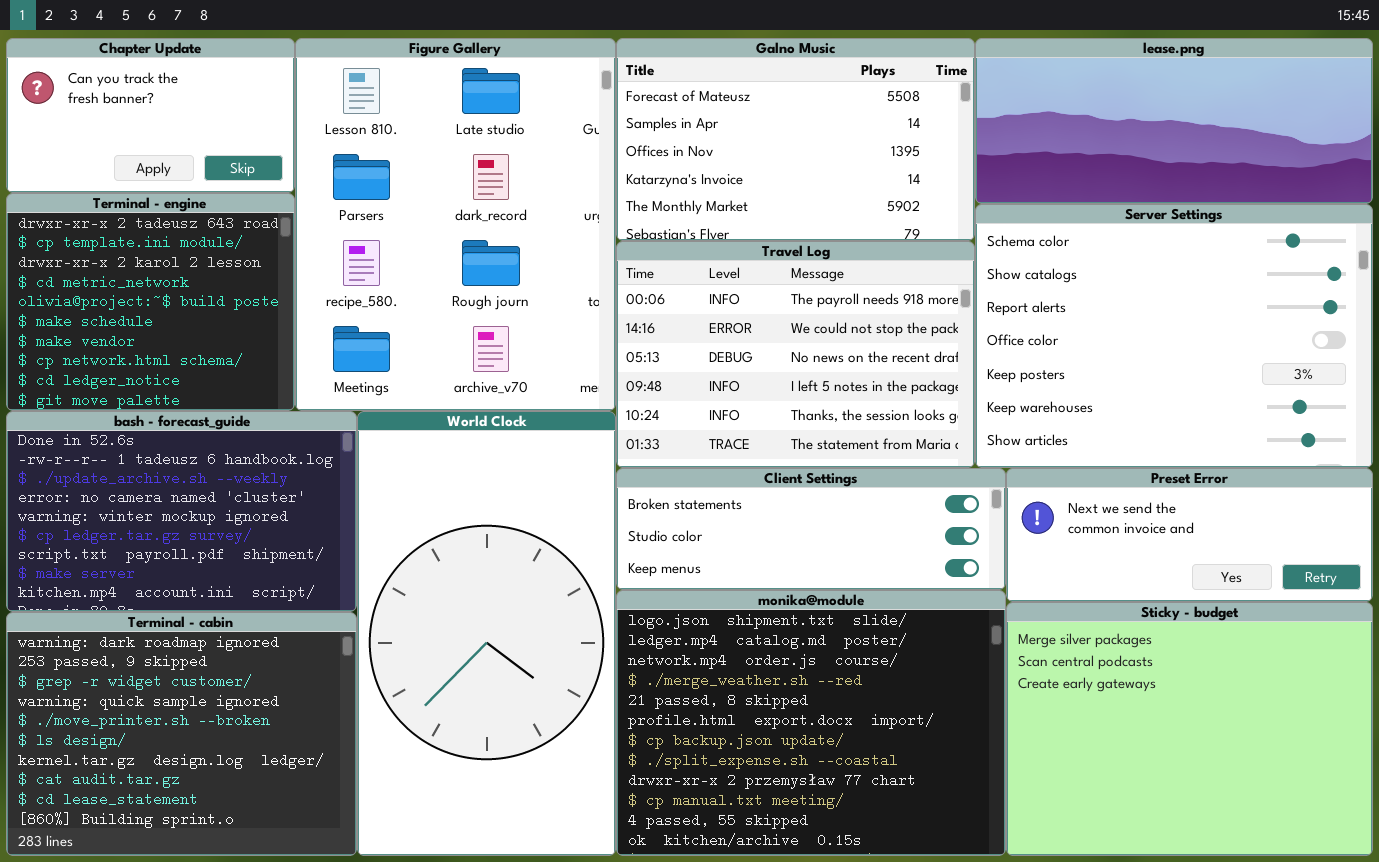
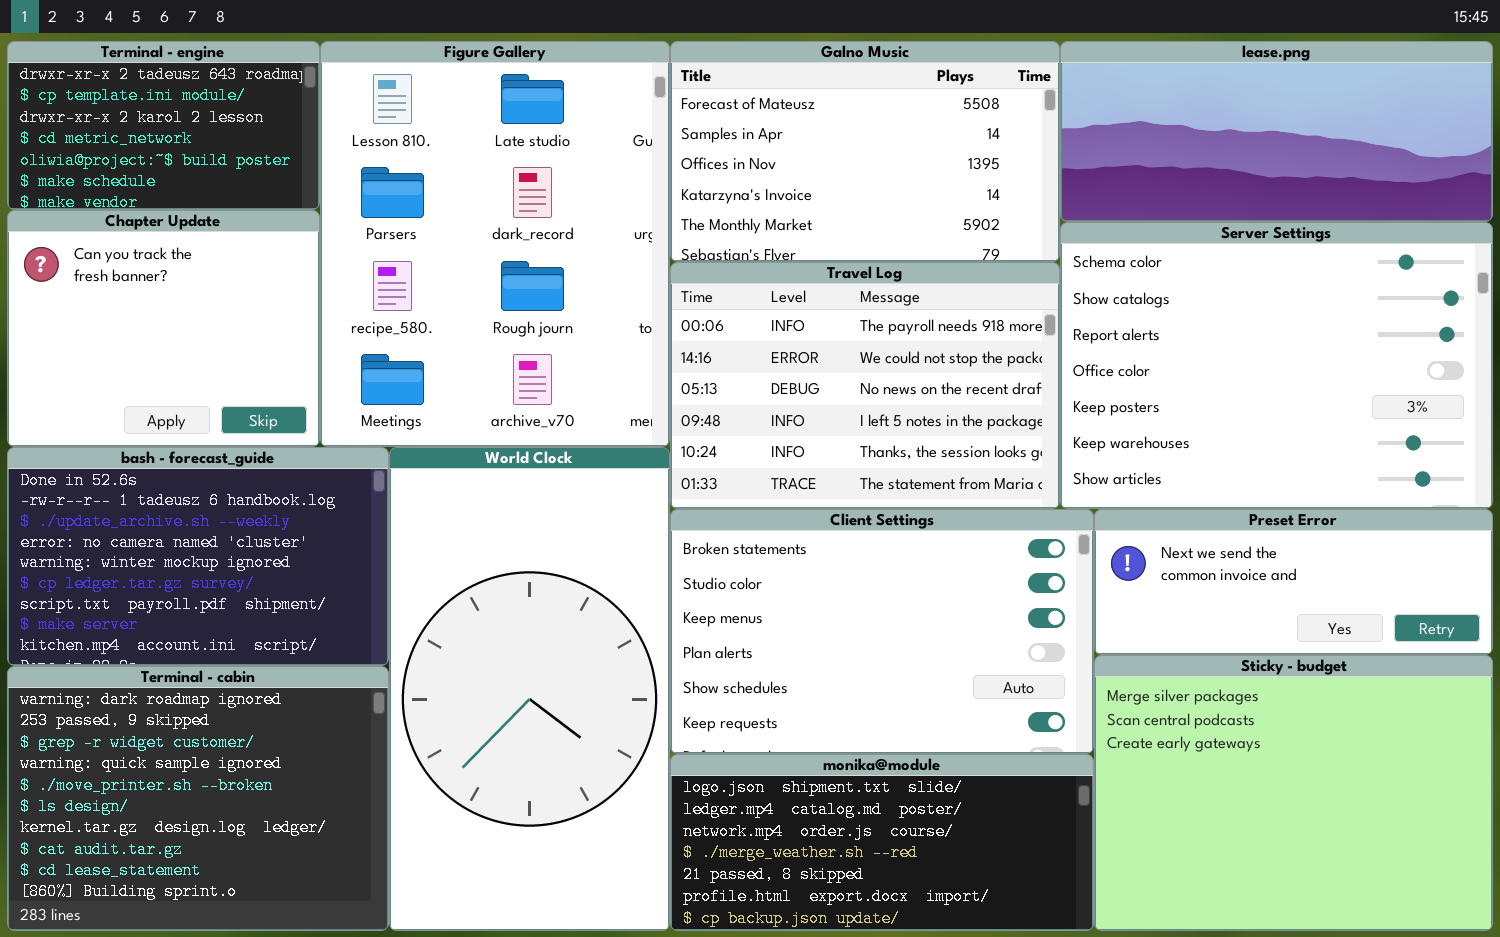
Chapter Update: [6,38,295,193] -> [7,210,320,447], moved, resized
Terminal - engine: [6,193,295,411] -> [7,41,320,210], moved, resized
Client Settings: [616,468,1006,590] -> [670,509,1094,754], resized
monika@module: [616,590,1006,856] -> [670,754,1094,931], resized

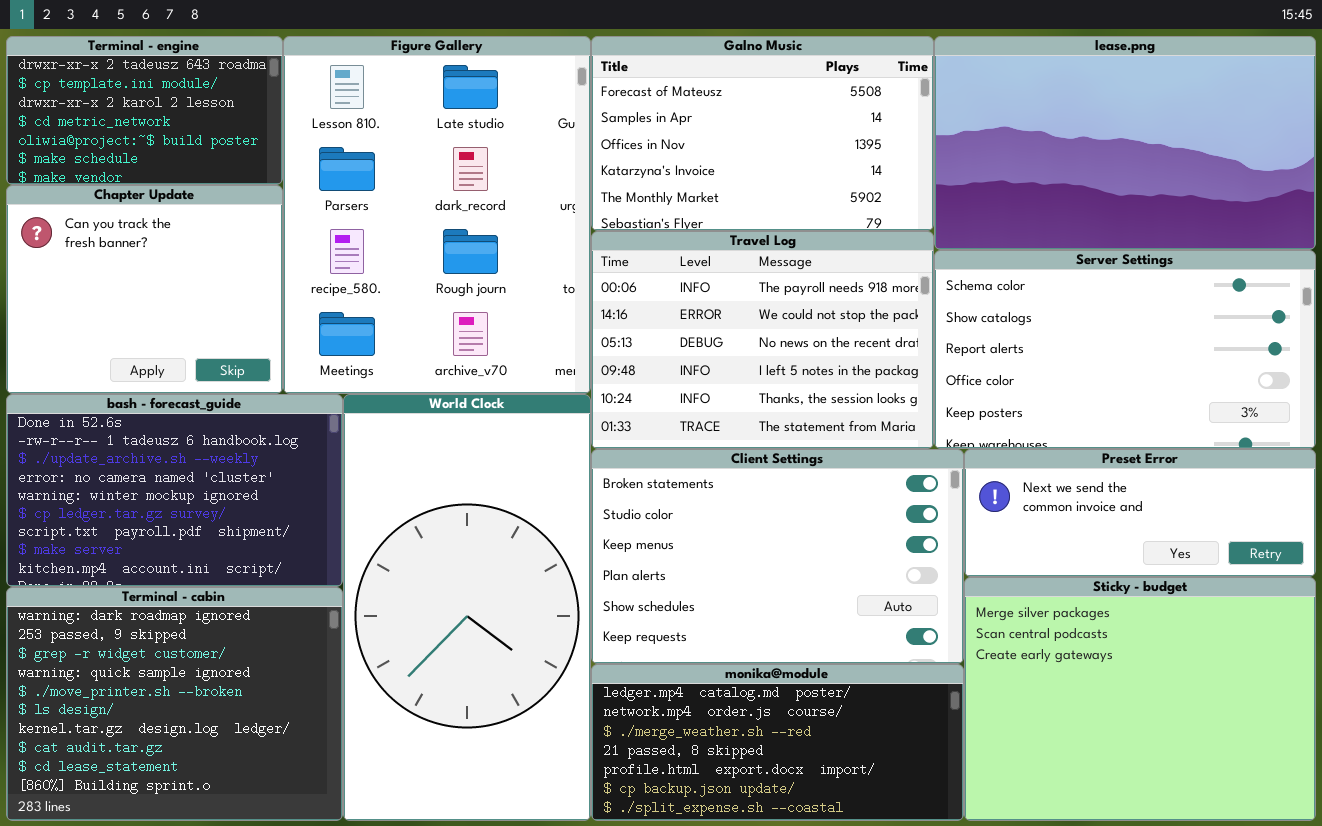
lease.png: [1060,41,1493,222] -> [934,36,1316,250], resized
Server Settings: [1060,222,1493,509] -> [934,250,1316,449], resized
monika@module: [670,754,1094,931] -> [591,664,964,821], scrolled down 1 row

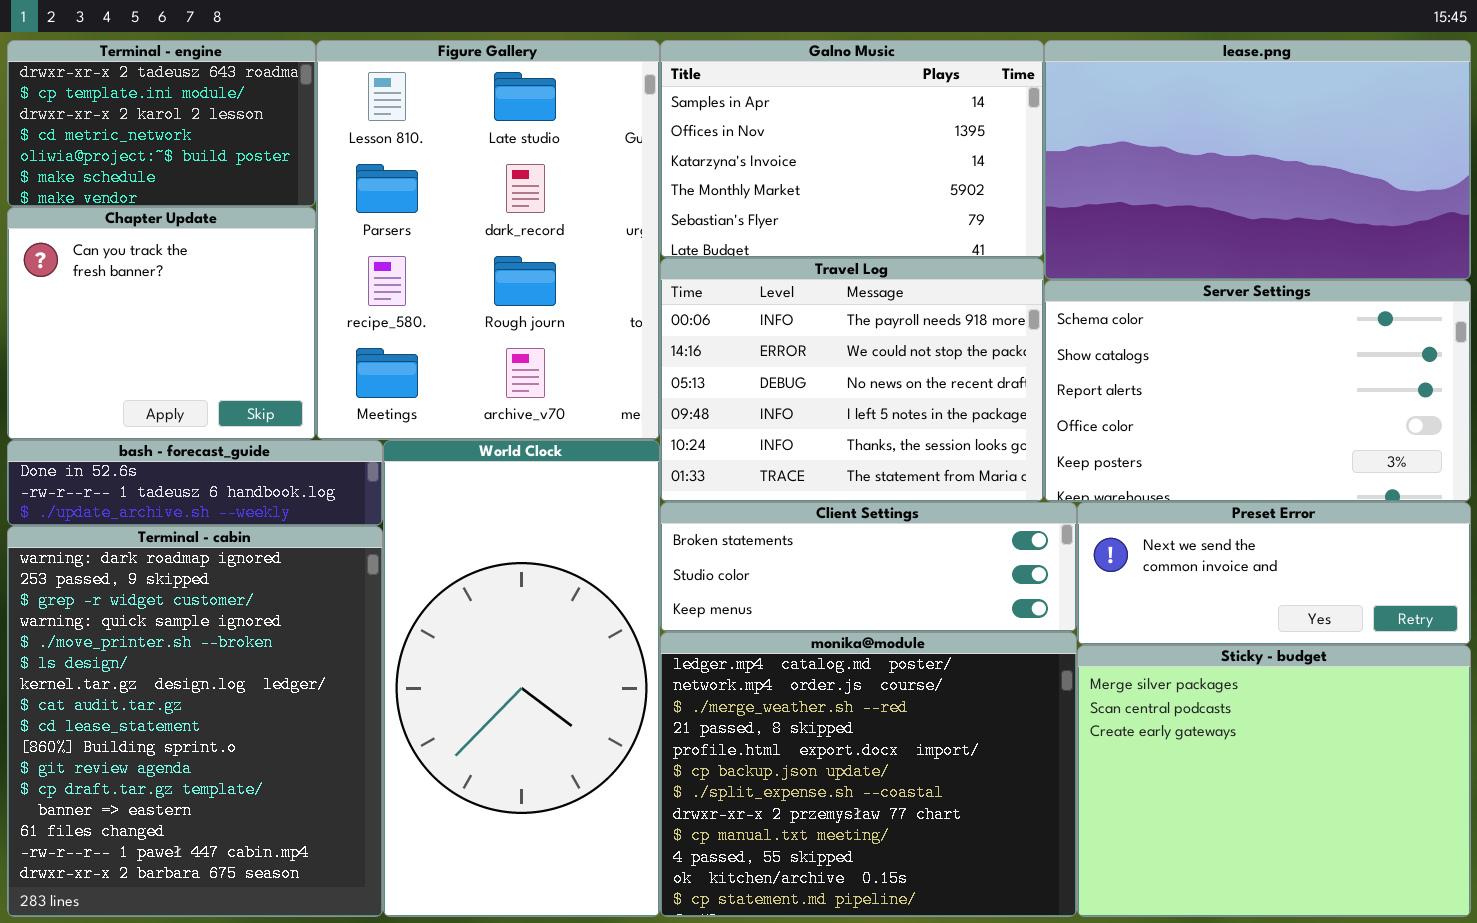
Galno Music: [591,36,934,231] -> [660,40,1044,258], scrolled down 1 row
bash - forecast_guide: [6,394,343,587] -> [7,440,383,526], resized
Client Settings: [591,449,964,664] -> [660,502,1077,632], resized
Terminal - cabin: [6,587,343,821] -> [7,526,383,917], resized
monika@module: [591,664,964,821] -> [660,632,1077,917], resized

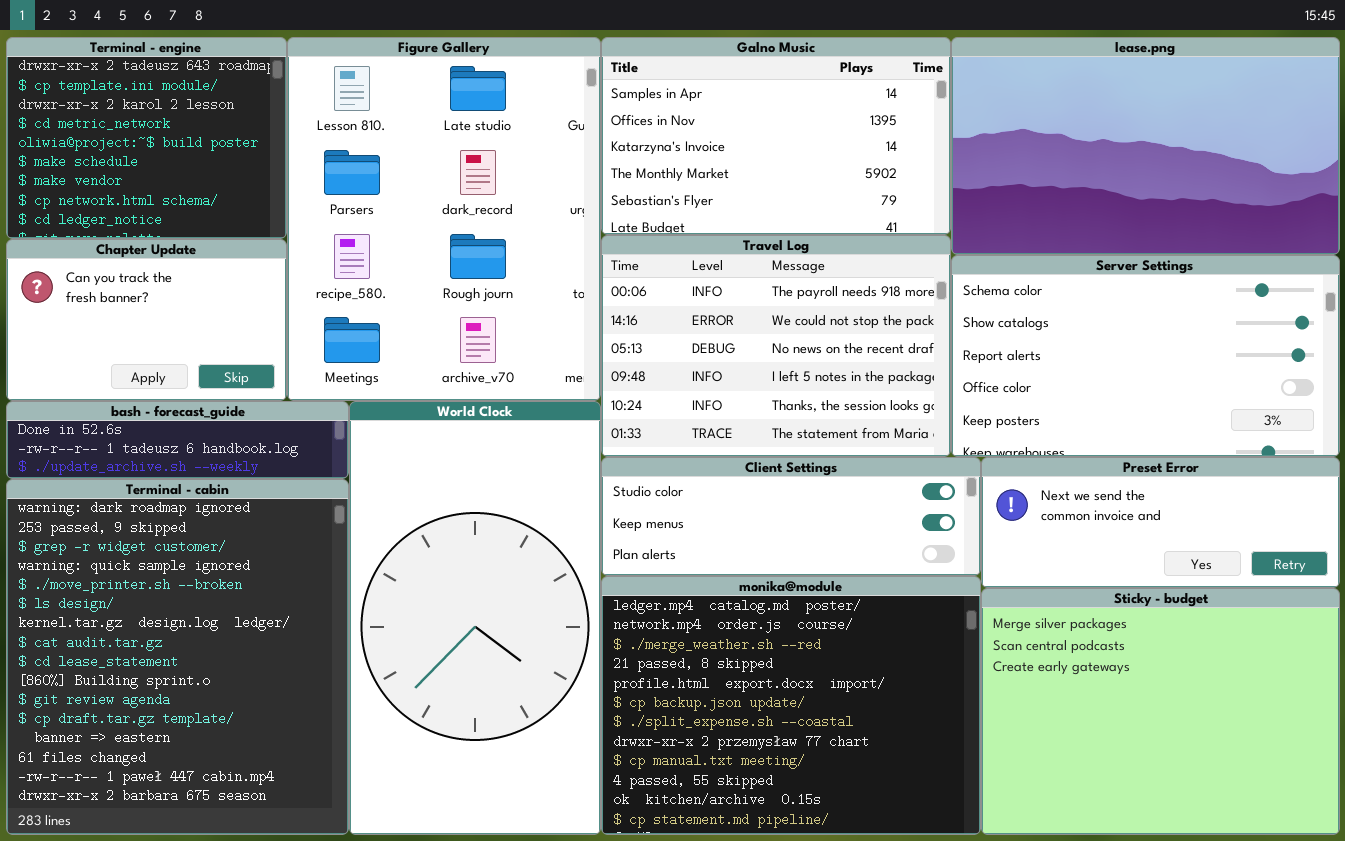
Terminal - engine: [7,40,316,207] -> [6,37,287,239], resized
Chapter Update: [7,207,316,440] -> [6,239,287,401], resized
Client Settings: [660,502,1077,632] -> [601,457,981,576], scrolled down 1 row

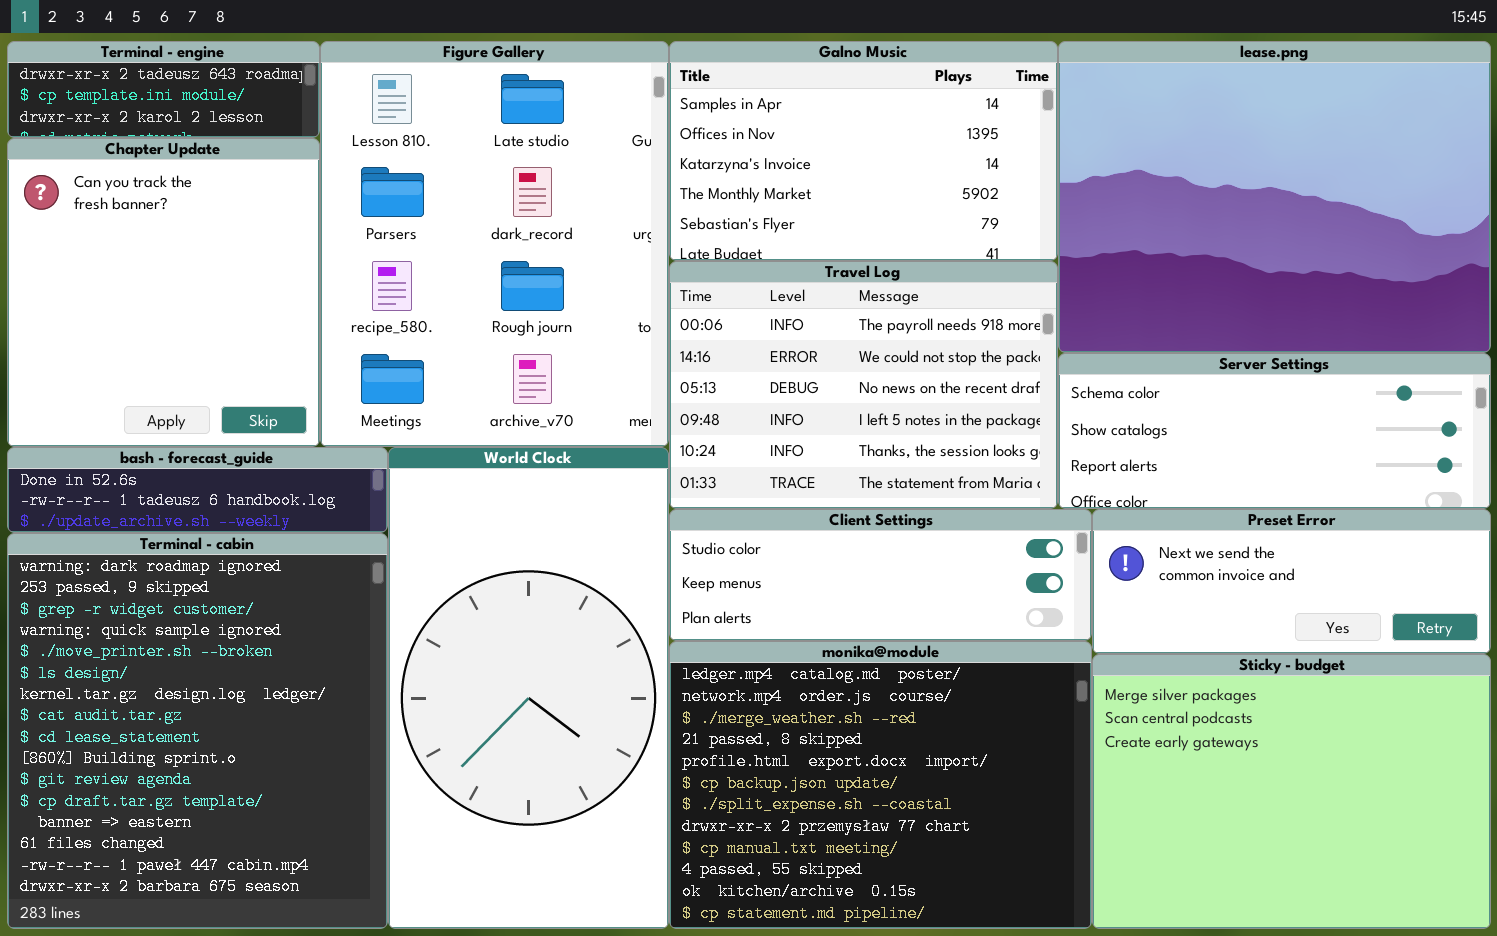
Terminal - engine: [6,37,287,239] -> [7,41,320,138], resized
lease.png: [951,37,1340,255] -> [1058,41,1491,353], resized
Chapter Update: [6,239,287,401] -> [7,138,320,447], resized
Server Settings: [951,255,1340,457] -> [1058,353,1491,509], resized

